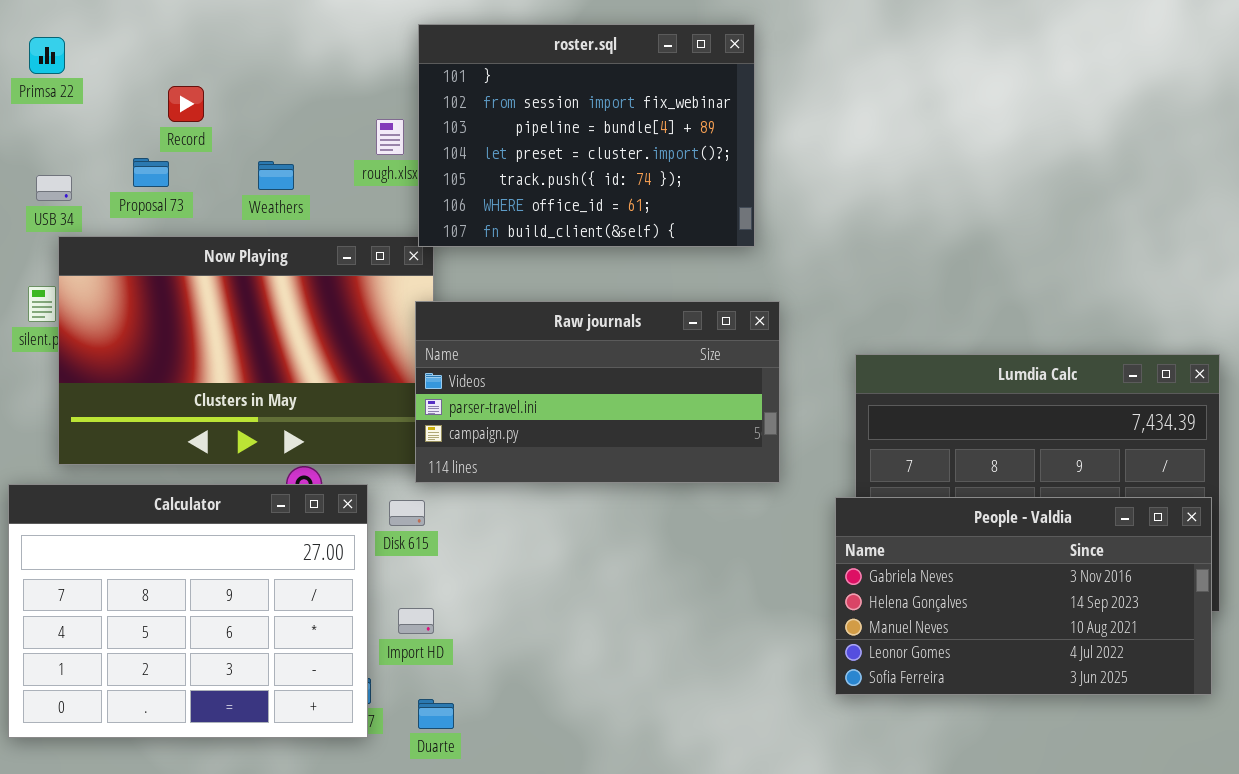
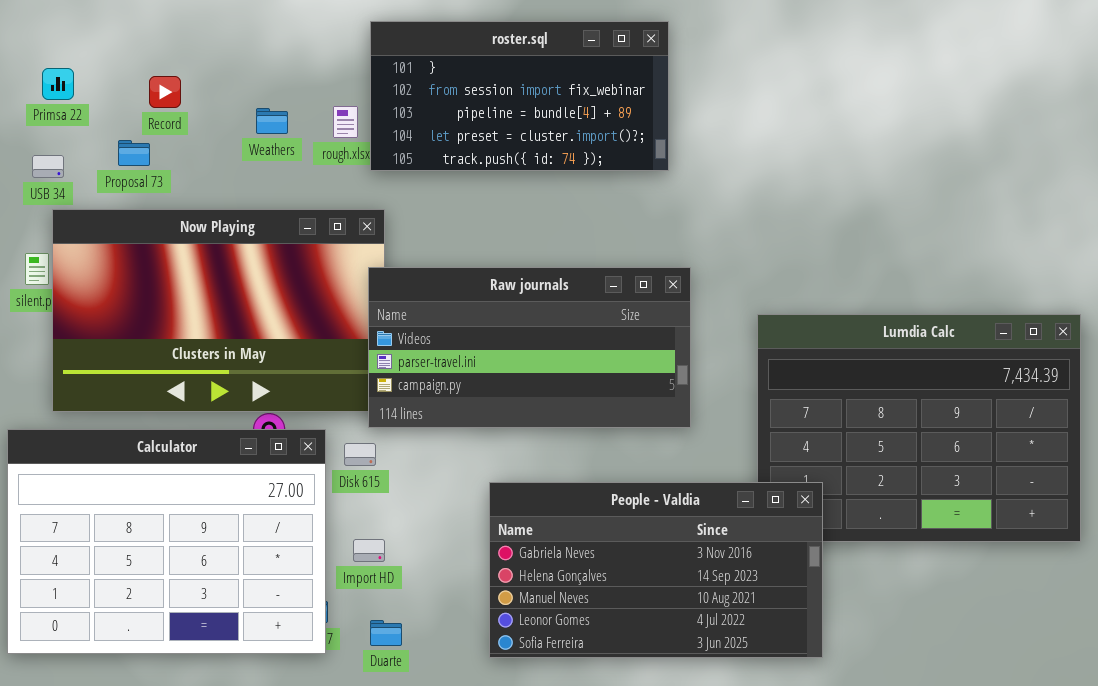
roster.sql: [418,24,755,247] -> [370,21,669,171], resized
Primsa 22: [29,37,65,74] -> [42,68,74,100], moved
Weathers: [258,161,294,190] -> [256,108,288,134], moved
People - Valdia: [835,497,1212,695] -> [489,482,823,658], moved

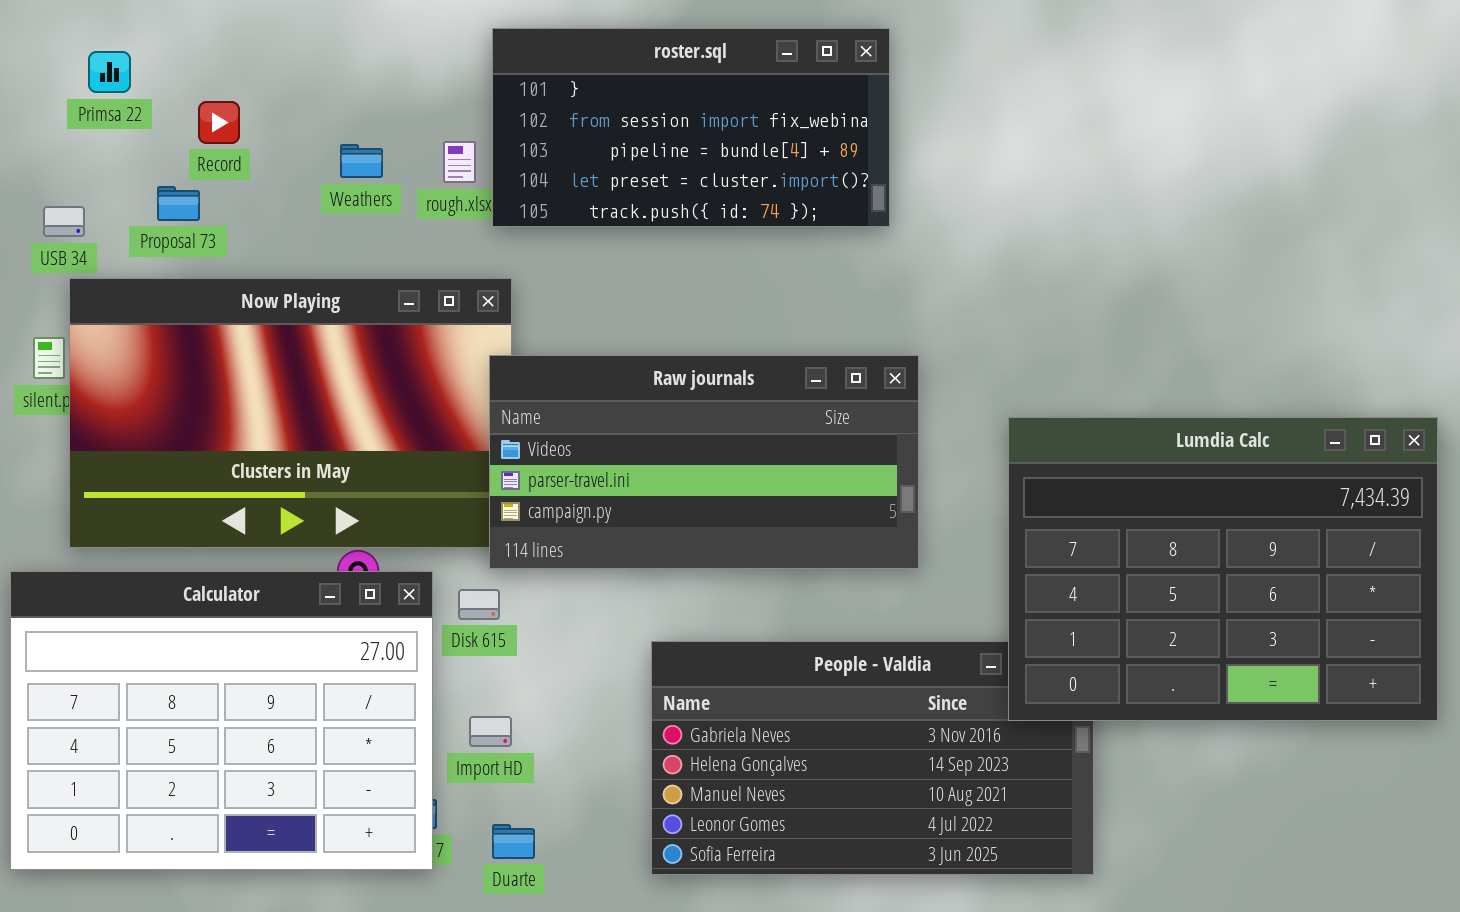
Primsa 22: [42,68,74,100] -> [88,51,131,93], moved
Lumdia Calc: [757,314,1081,542] -> [1008,417,1438,721], raised

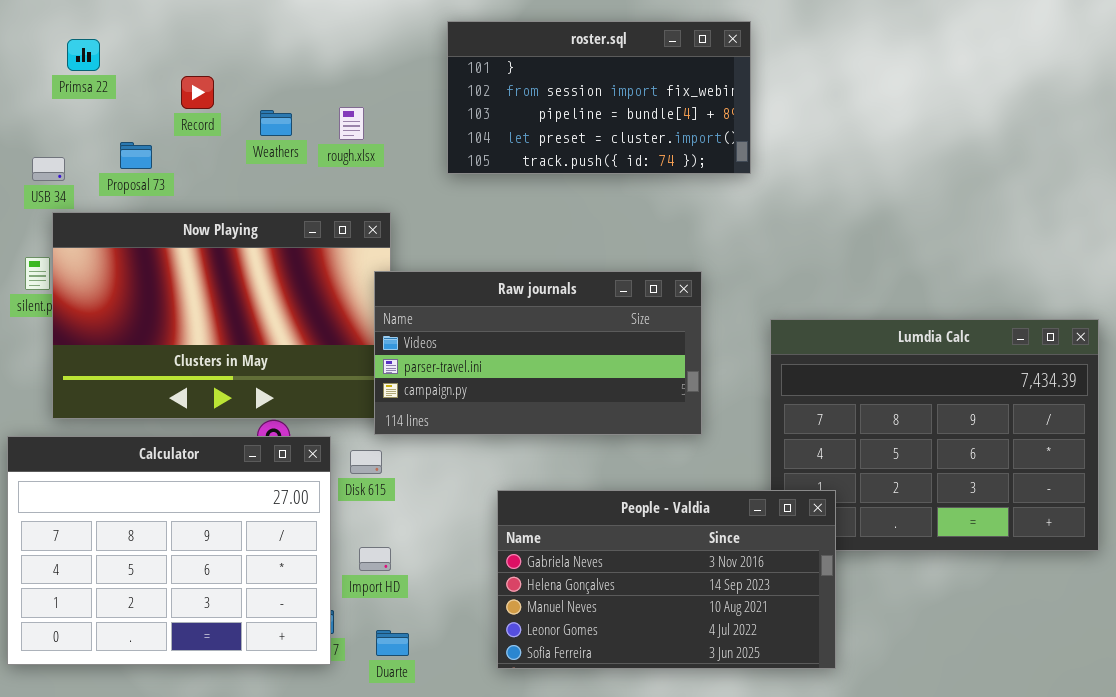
roster.sql: [492,28,890,227] -> [447,21,751,174], moved
Record: [198,101,240,144] -> [181,76,214,109], moved
People - Valdia: [651,641,1094,875] -> [497,490,836,669], raised

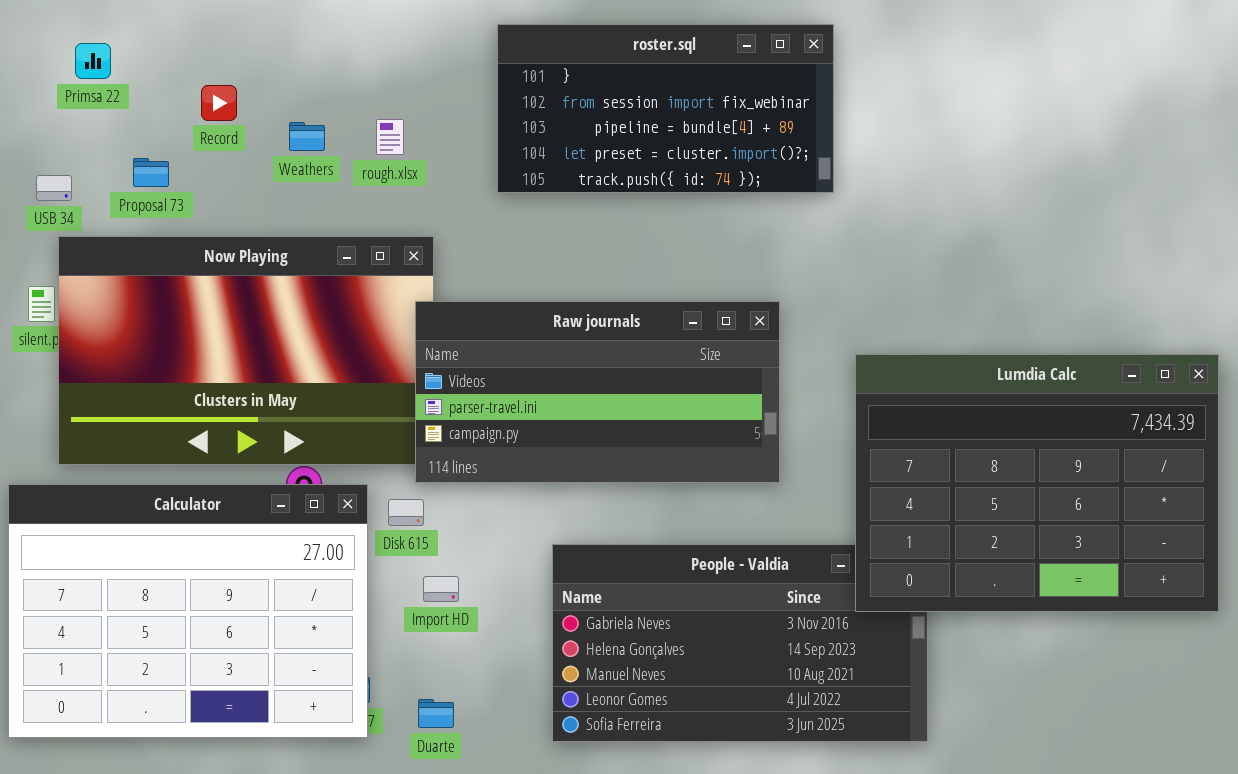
Lumdia Calc: [770,319,1099,551] -> [855,354,1219,612], raised
Import HD: [359,547,391,571] -> [423,576,459,602], moved

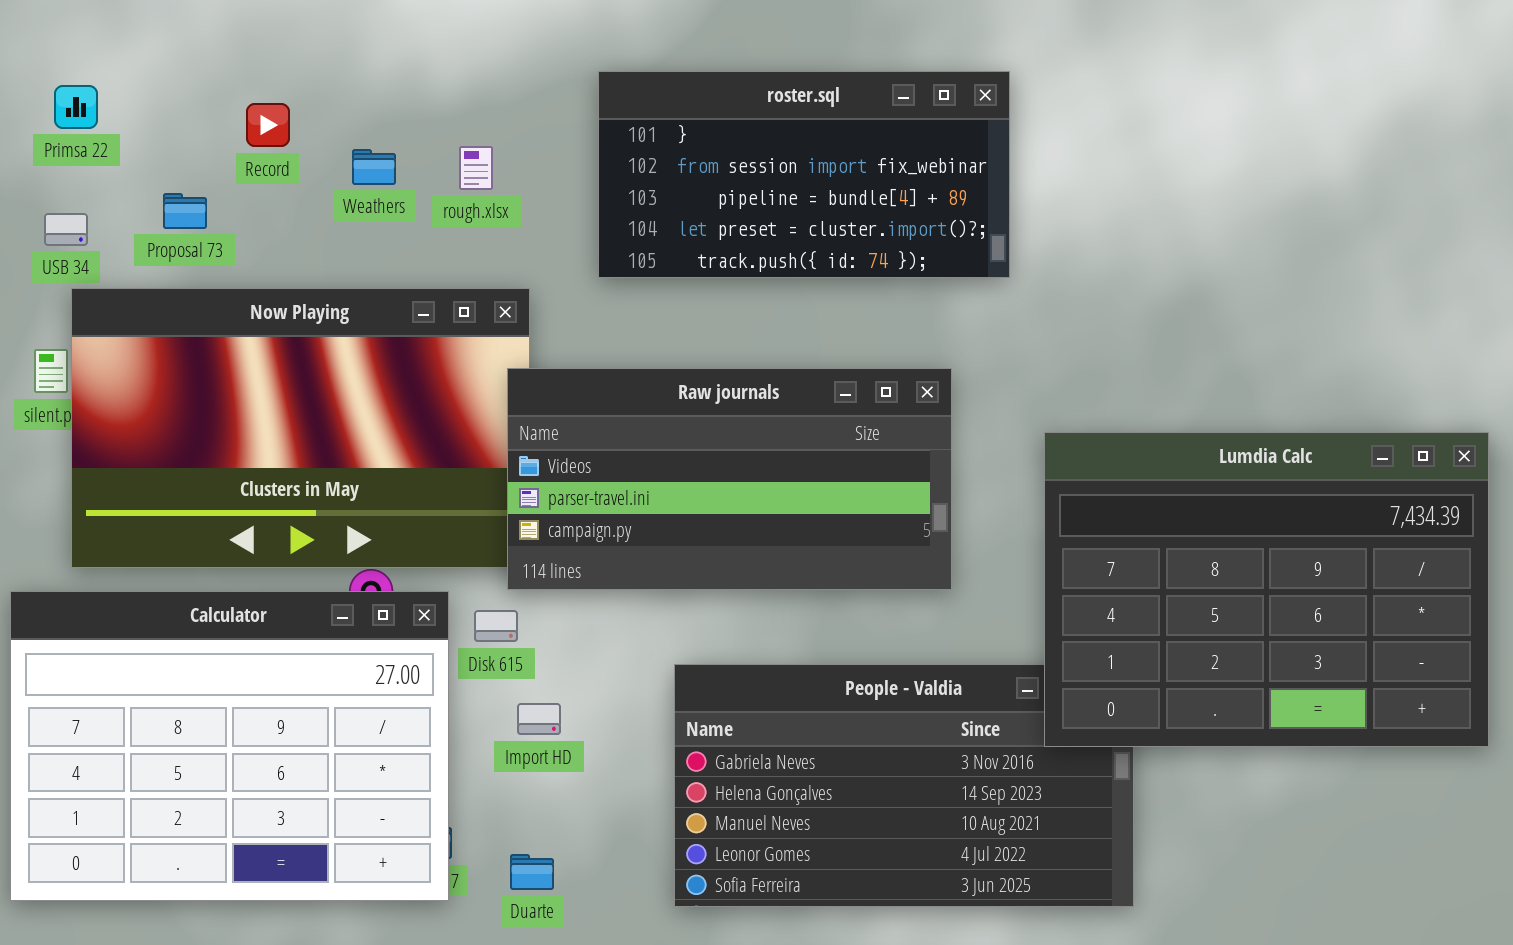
roster.sql: [497,24,834,193] -> [598,71,1010,278], moved
Primsa 22: [75,43,111,79] -> [54,85,98,129], moved

